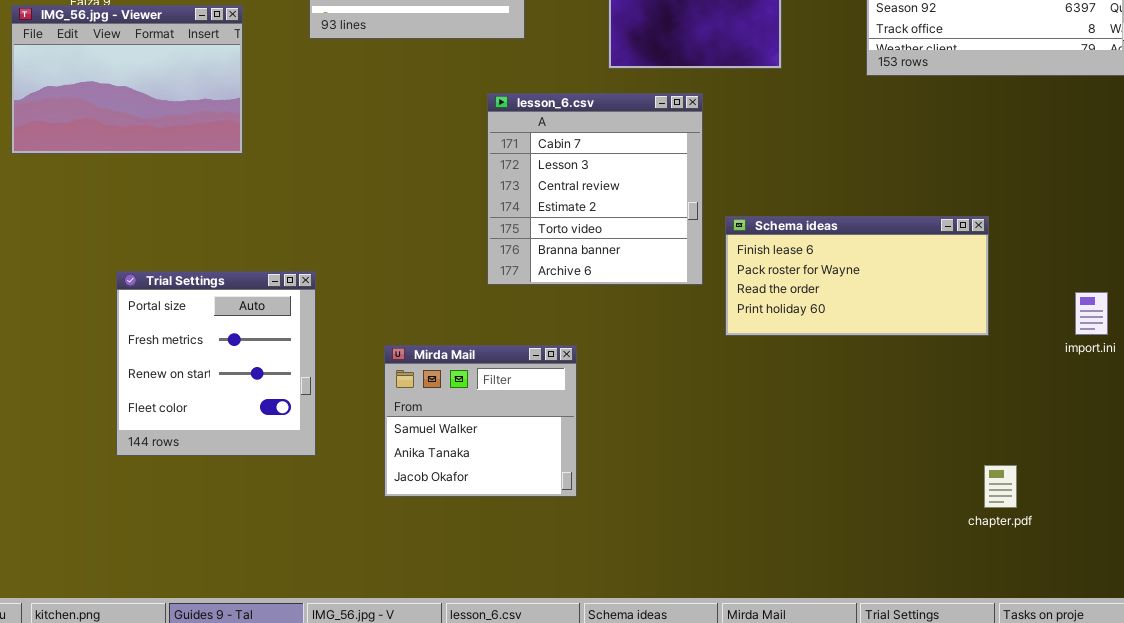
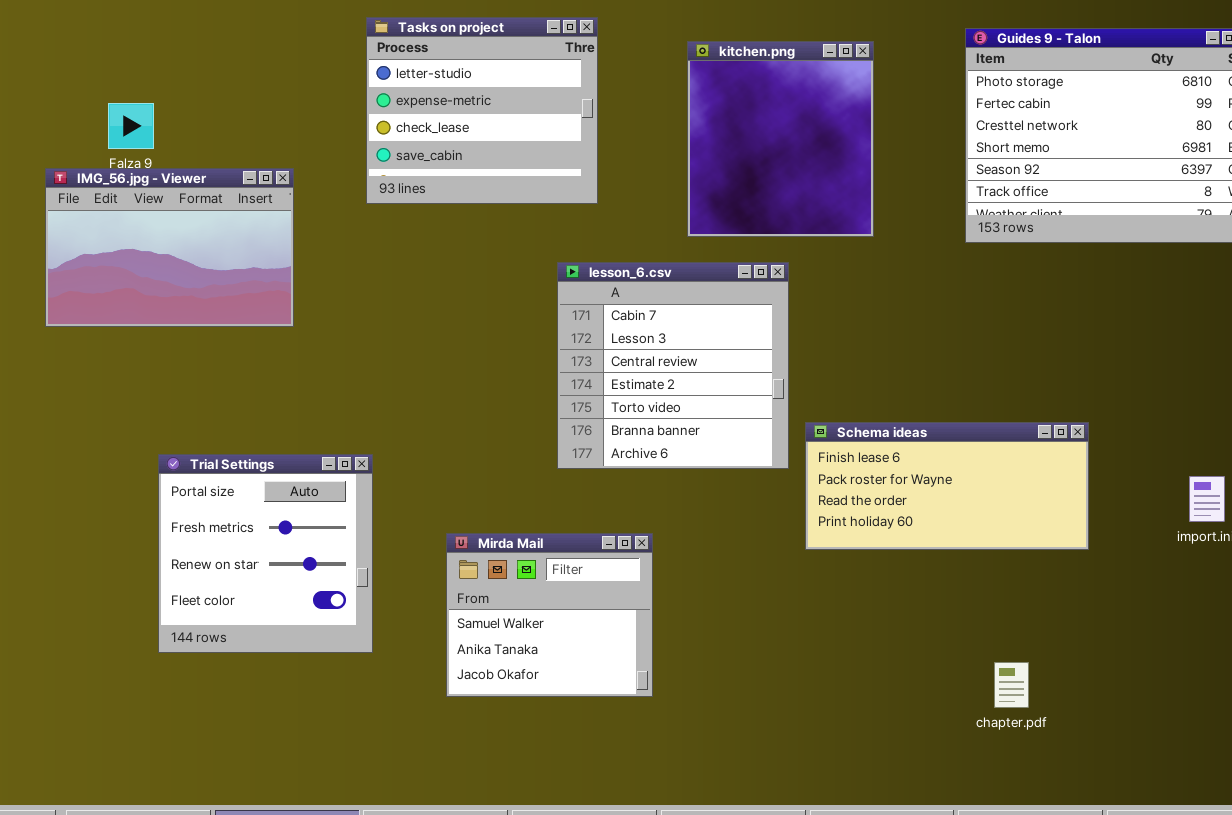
Schema ideas: [725,216,989,336] -> [805,422,1089,550], moved
chapter.pdf: [984,465,1017,508] -> [994,662,1029,708], moved

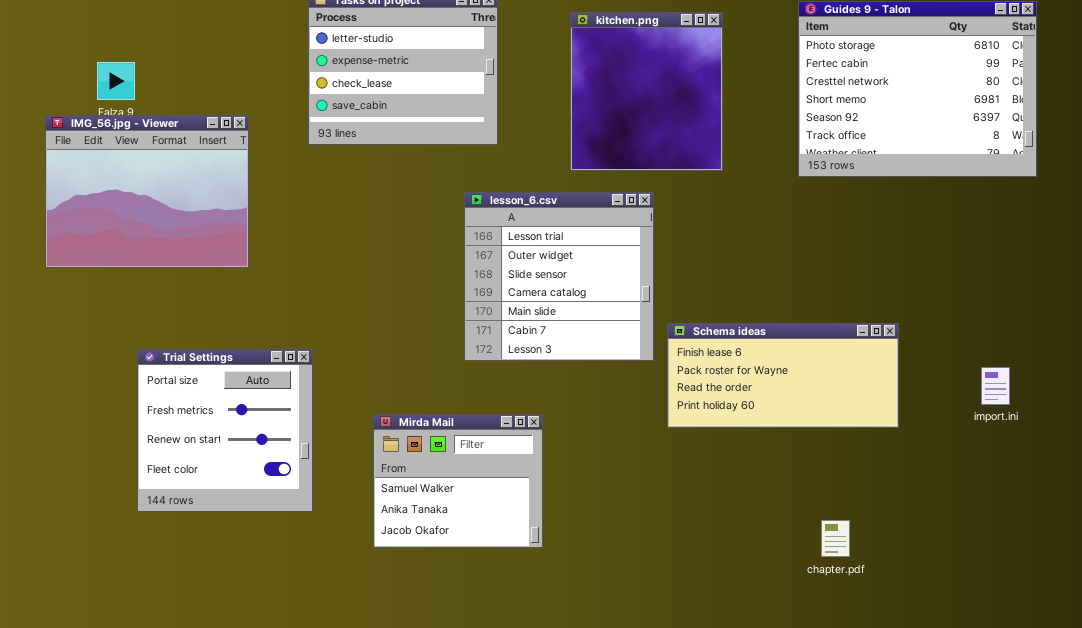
IMG_56.jpg - Viewer: [45,168,294,327] -> [45,115,249,268], resized
lesson_6.csv: [557,262,789,469] -> [464,192,654,361], scrolled up 5 rows

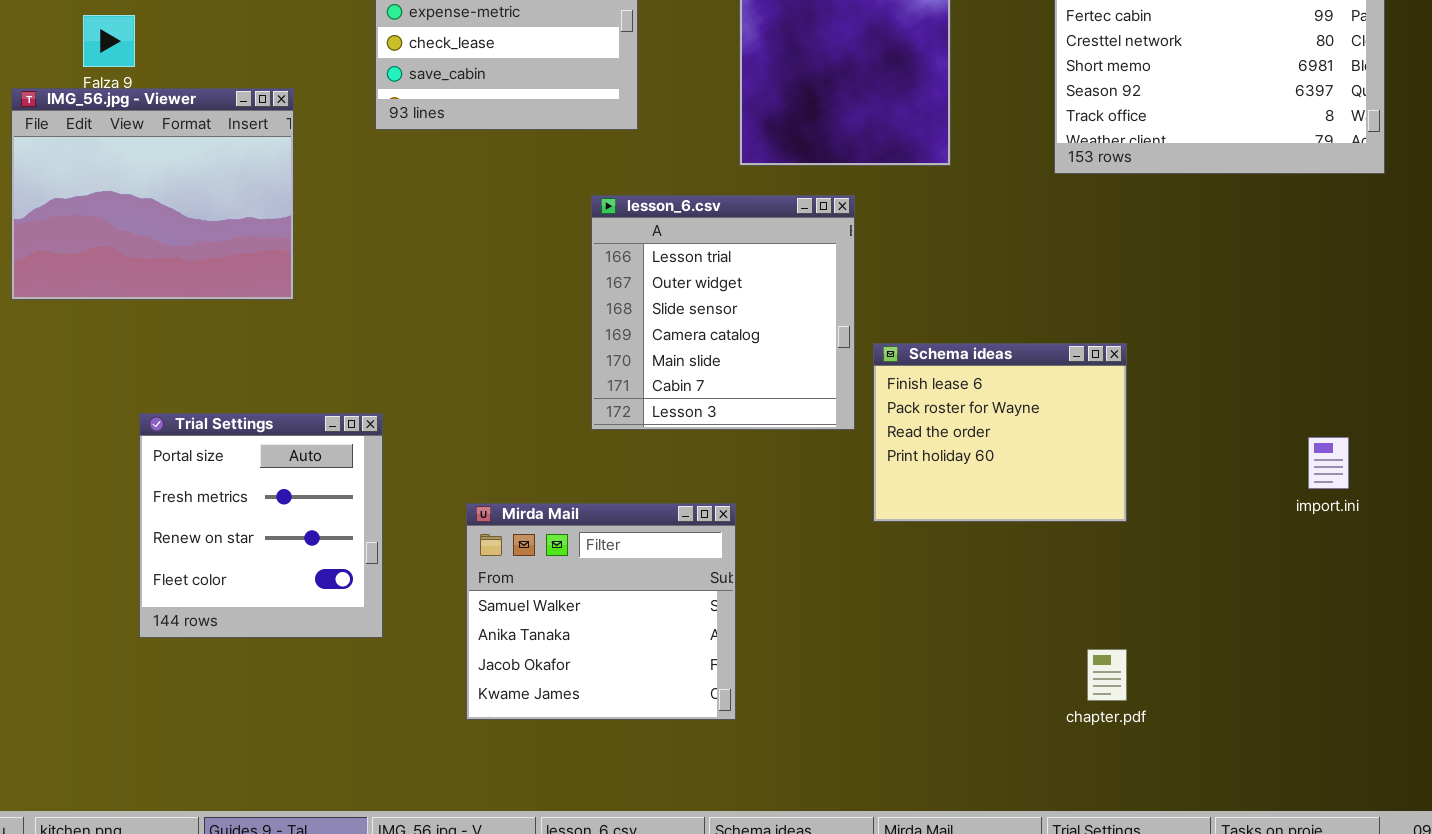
Schema ideas: [667,323,899,428] -> [873,343,1127,522], resized
Mirda Mail: [373,414,543,548] -> [466,503,736,720], resized

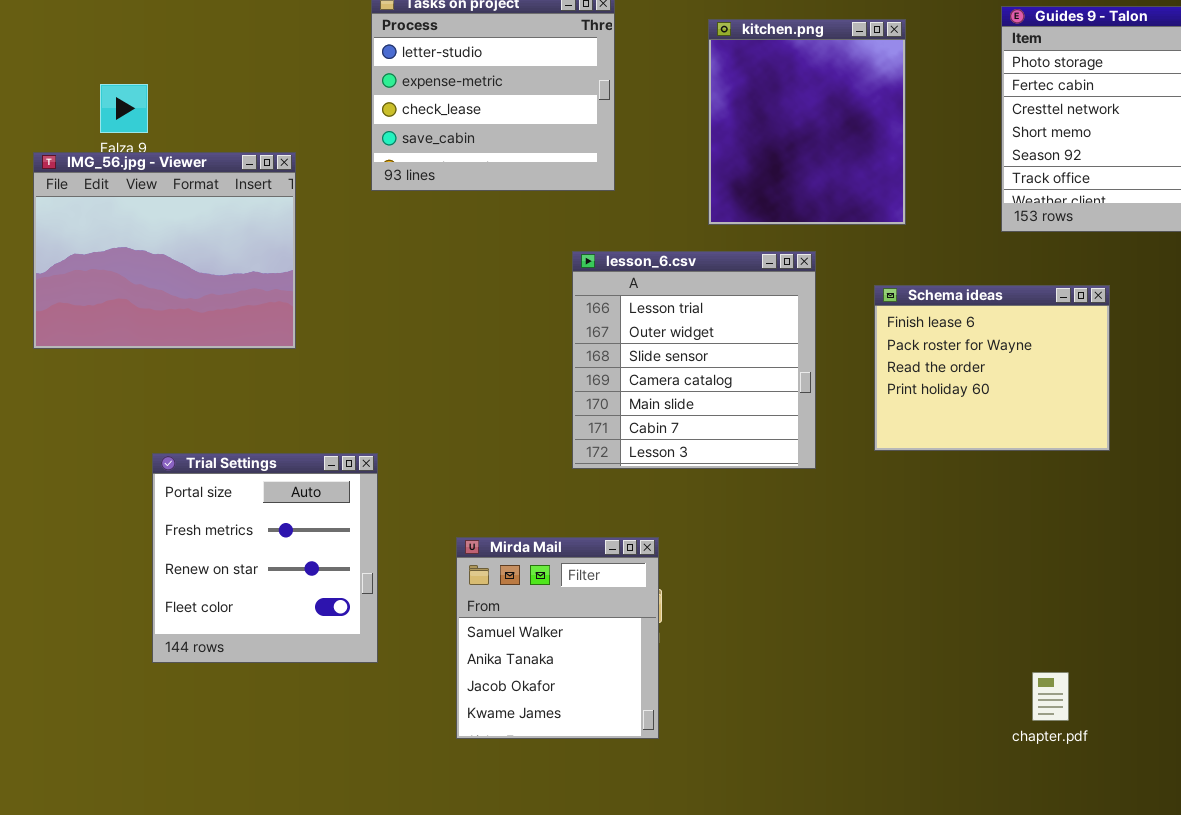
Schema ideas: [873,343,1127,522] -> [874,285,1110,451], moved
Mirda Mail: [466,503,736,720] -> [456,537,659,739], resized

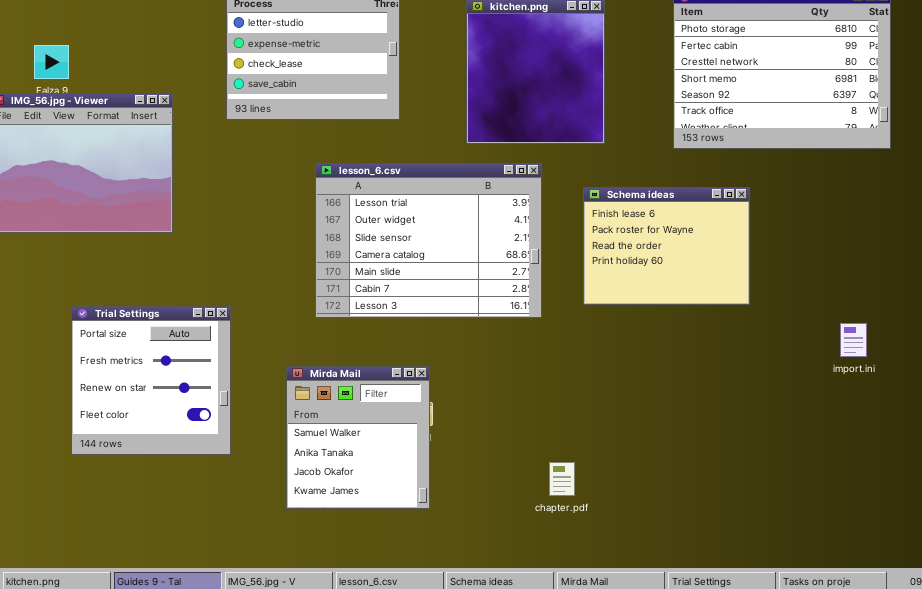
lesson_6.csv: [572,251,816,469] -> [315,163,542,318], resized
chapter.pdf: [1032,672,1069,721] -> [549,462,575,496], moved

